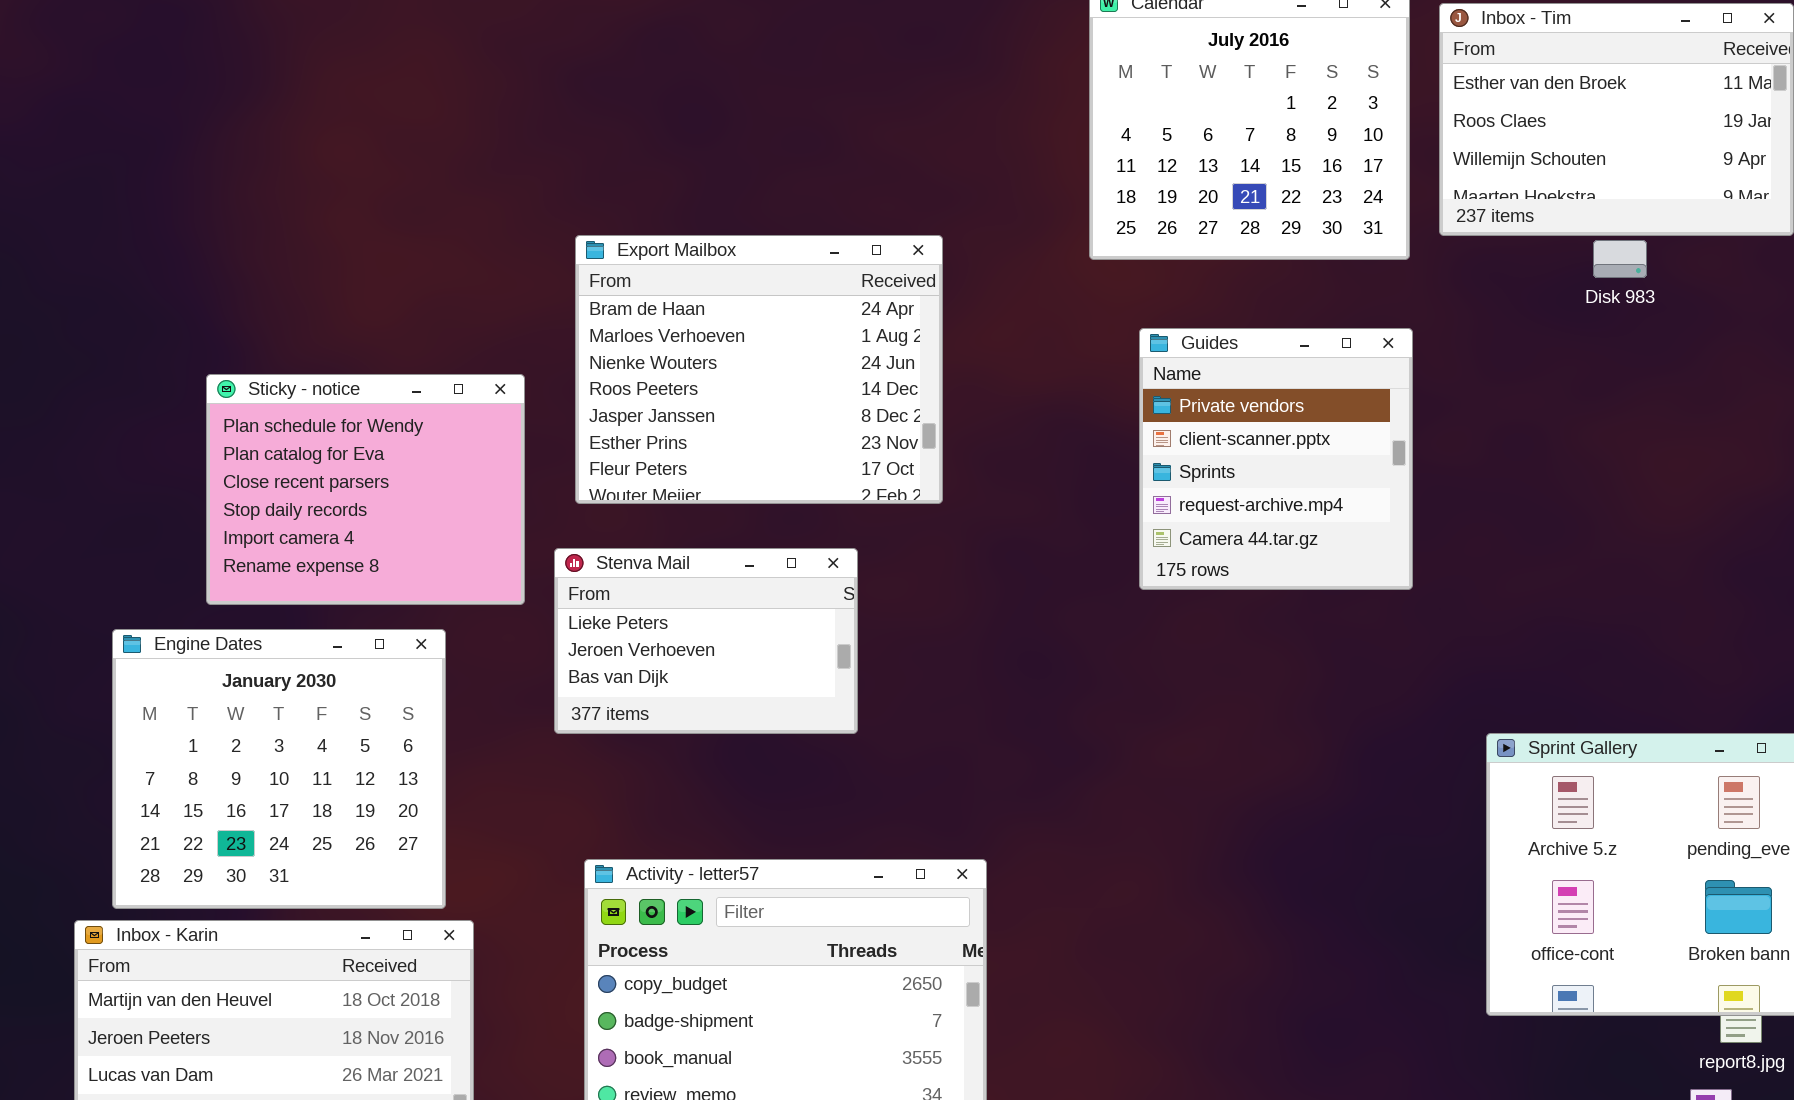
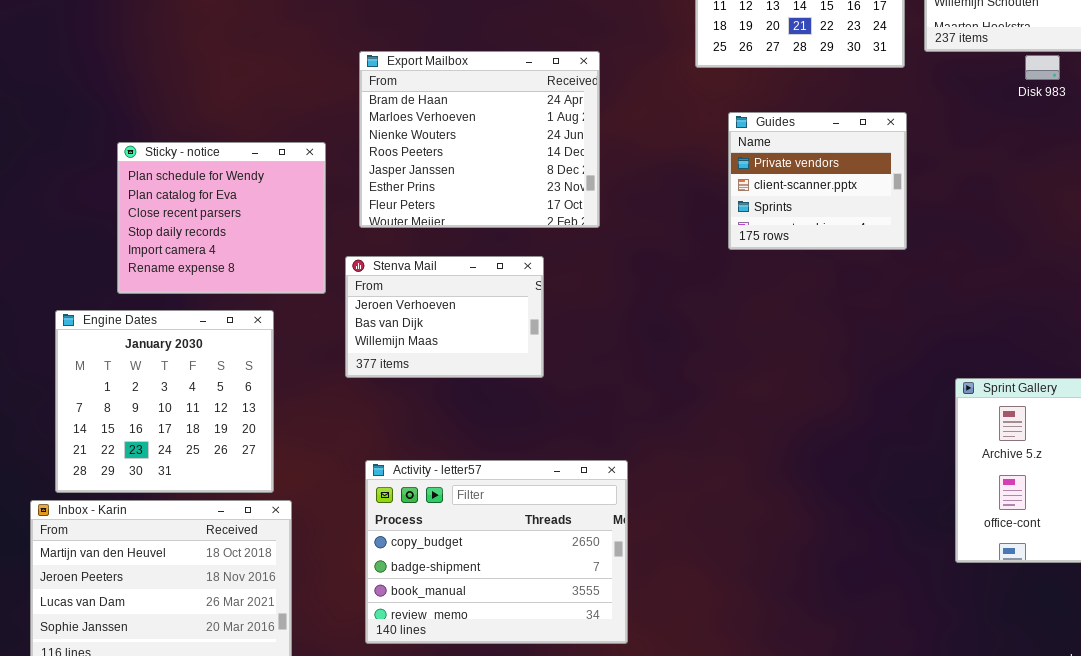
Guides: [1139,328,1413,590] -> [728,112,907,250], resized
Stenva Mail: [554,548,858,734] -> [345,256,544,378], scrolled down 1 row

